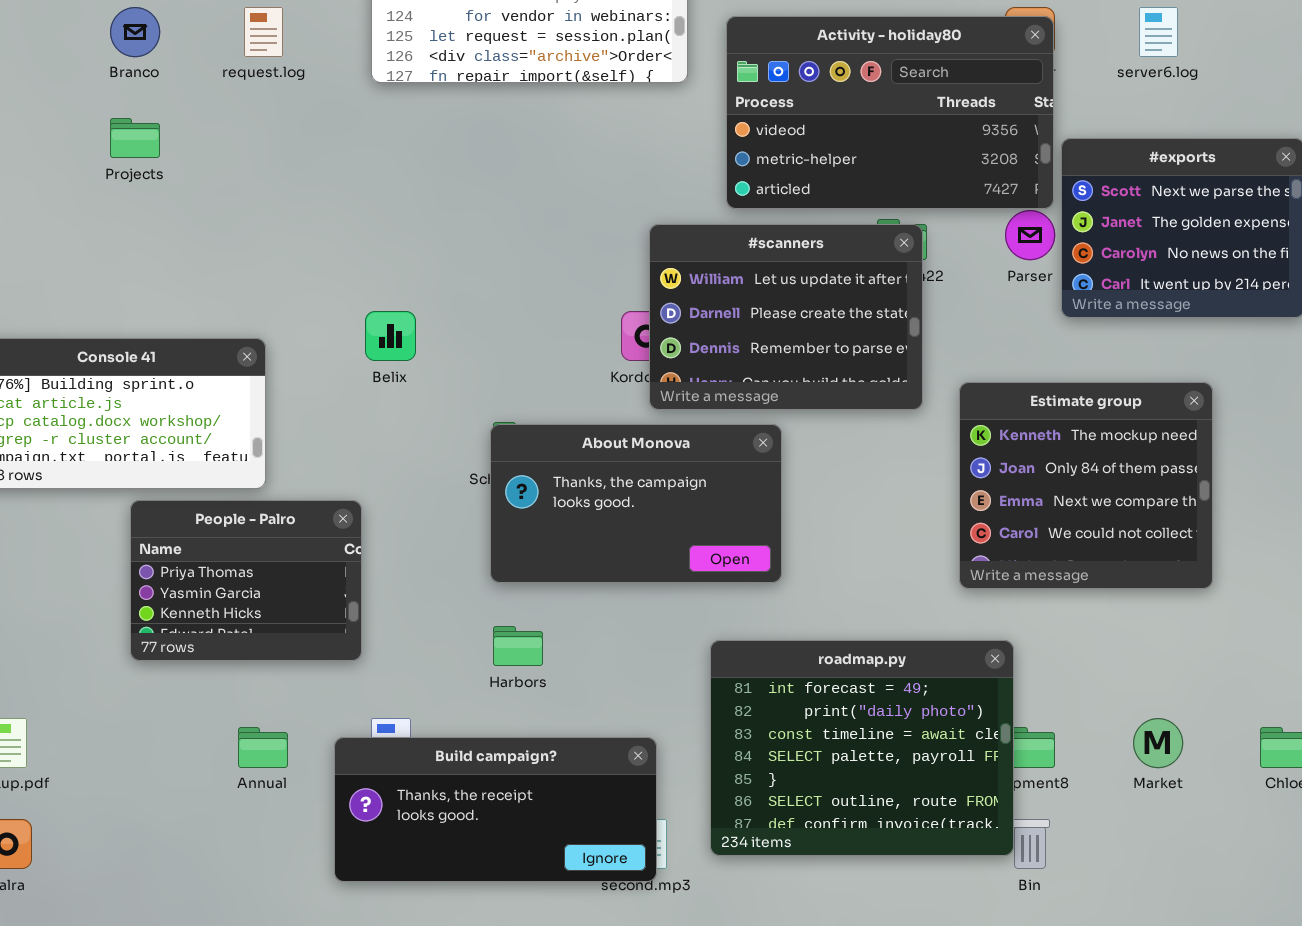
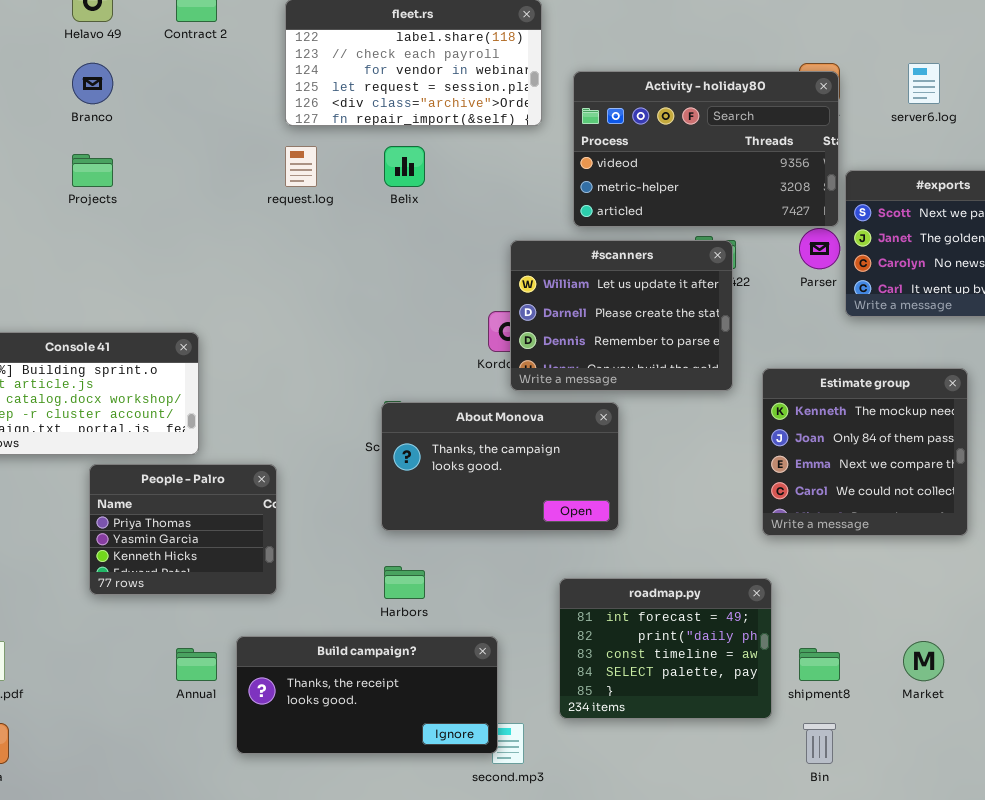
request.log: [244,7,283,57] -> [285,146,317,187], moved
Belix: [365,311,416,361] -> [384,146,425,187], moved
roadmap.py: [710,640,1014,856] -> [559,578,772,719], resized
Build campaign?: [334,737,657,882] -> [236,636,498,754], moved

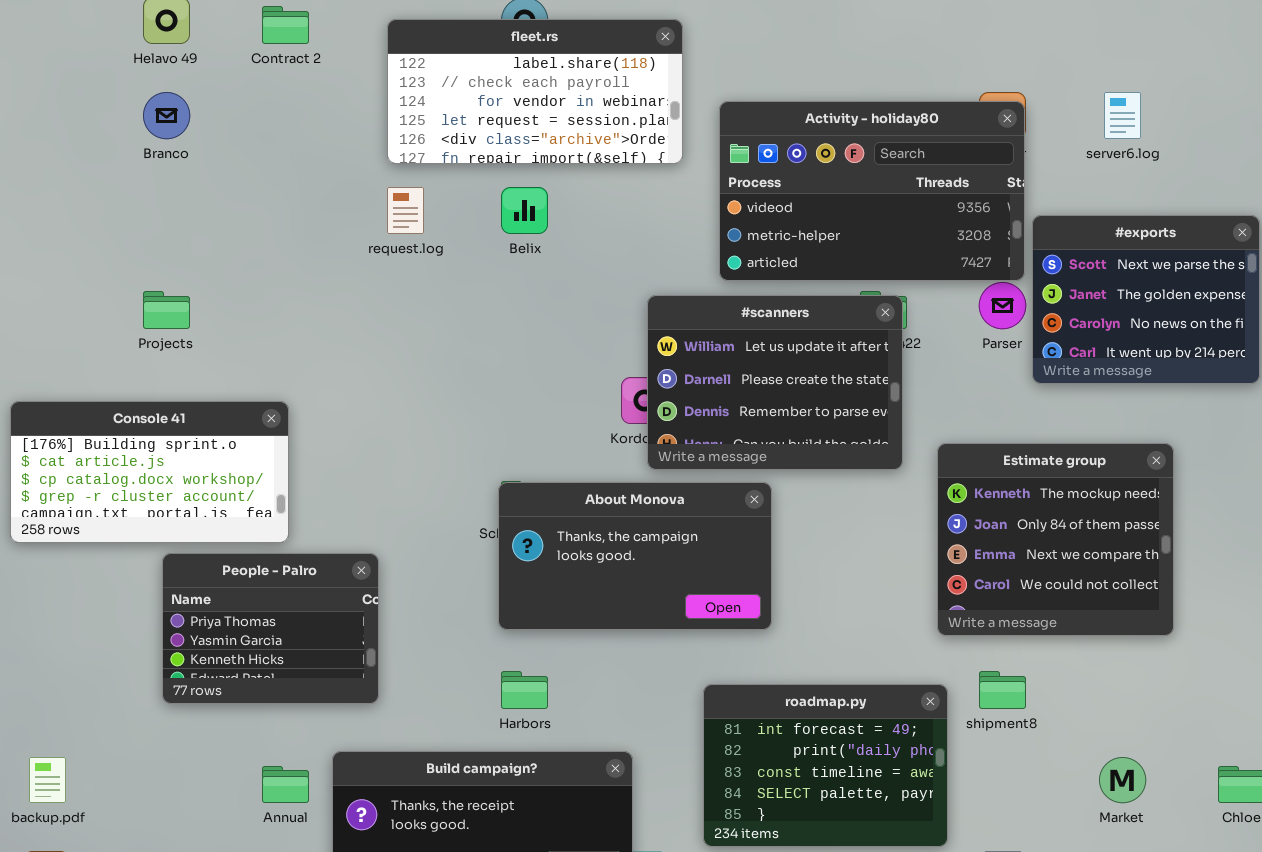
Projects: [72,154,113,187] -> [143,291,190,329], moved
shipment8: [799,648,840,681] -> [979,671,1026,709], moved

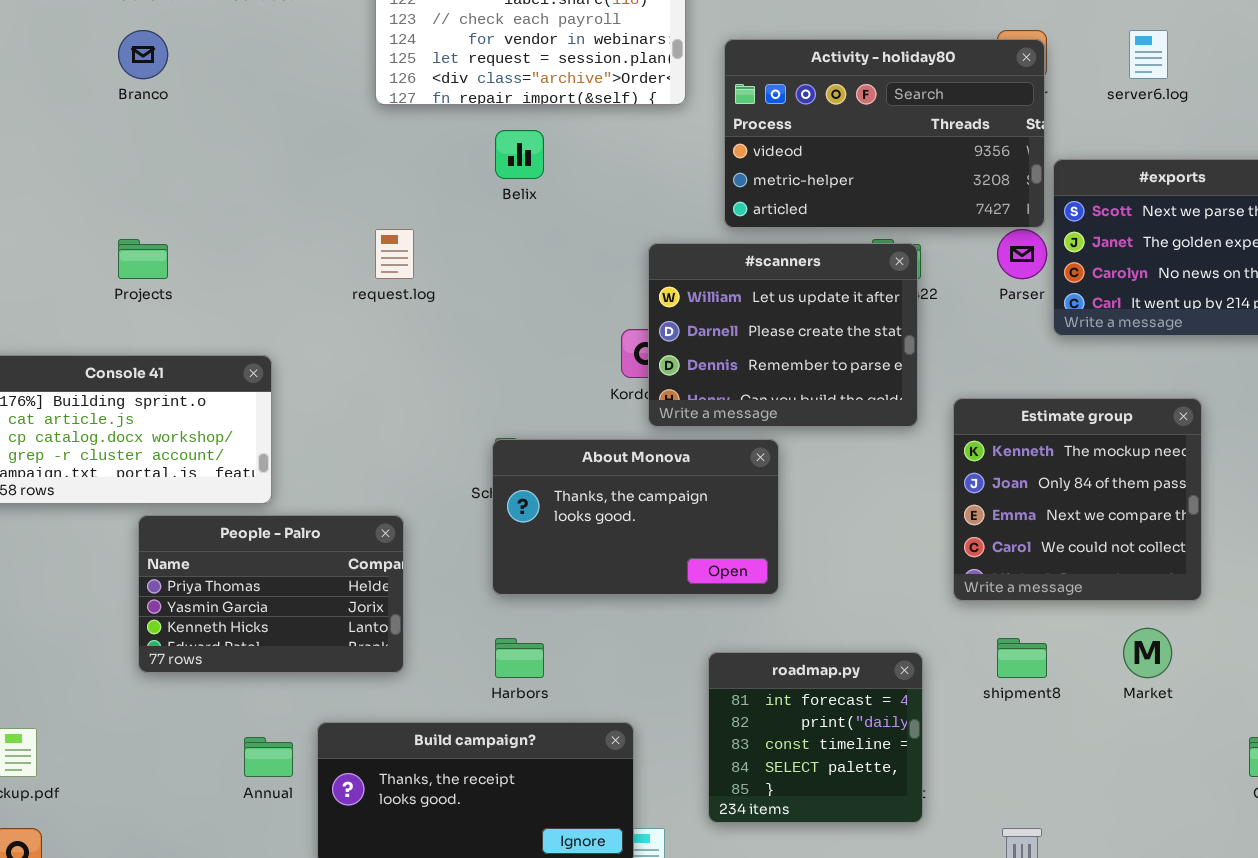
request.log: [387,187,424,234] -> [375,229,414,279], moved
People - Palro: [162,553,379,704] -> [138,515,404,673], resized
roadmap.py: [703,684,948,847] -> [708,652,923,823], resized
Market: [1099,757,1146,803] -> [1123,628,1172,678], moved

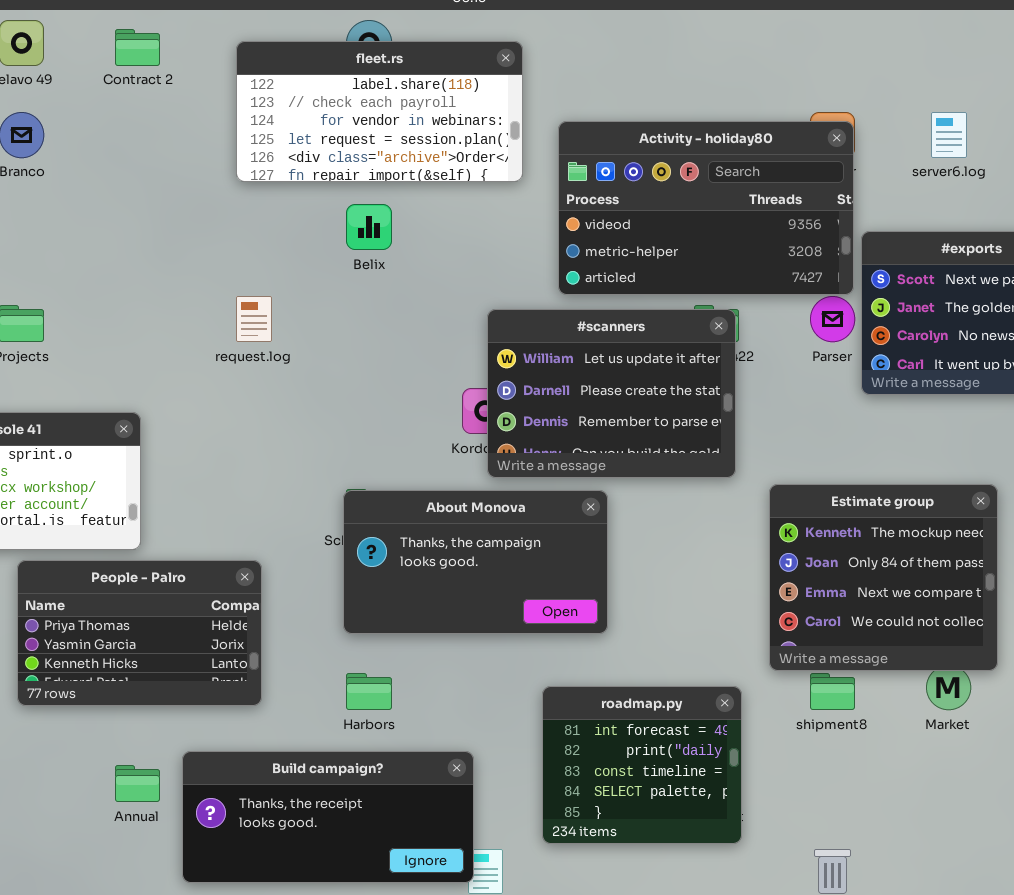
Estimate group: [953,398,1202,601] -> [769,484,998,671], moved

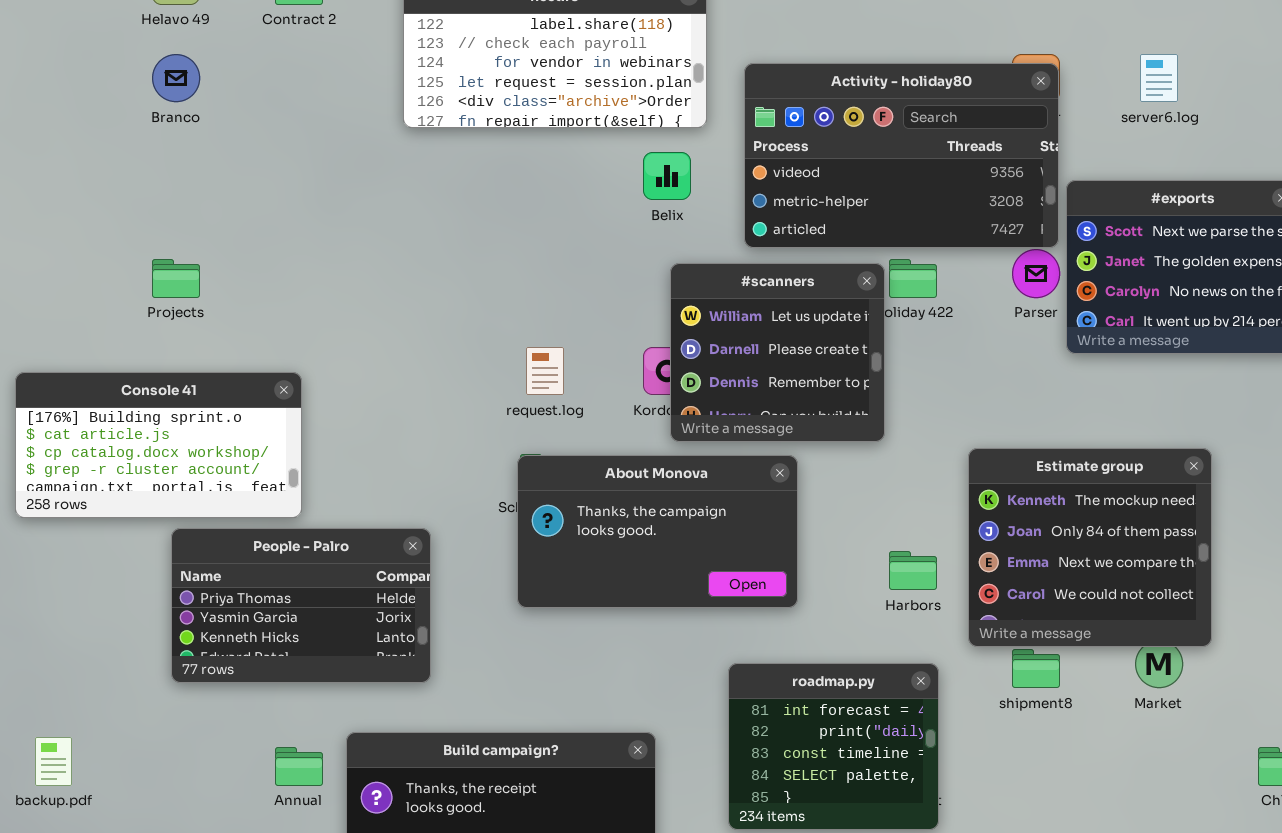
Belix: [346,204,392,250] -> [643,152,691,200], moved
request.log: [236,296,272,342] -> [526,347,564,395], moved
#scanners: [487,309,736,478] -> [670,263,885,442], resized
Harbors: [346,673,392,710] -> [889,551,937,590], moved

